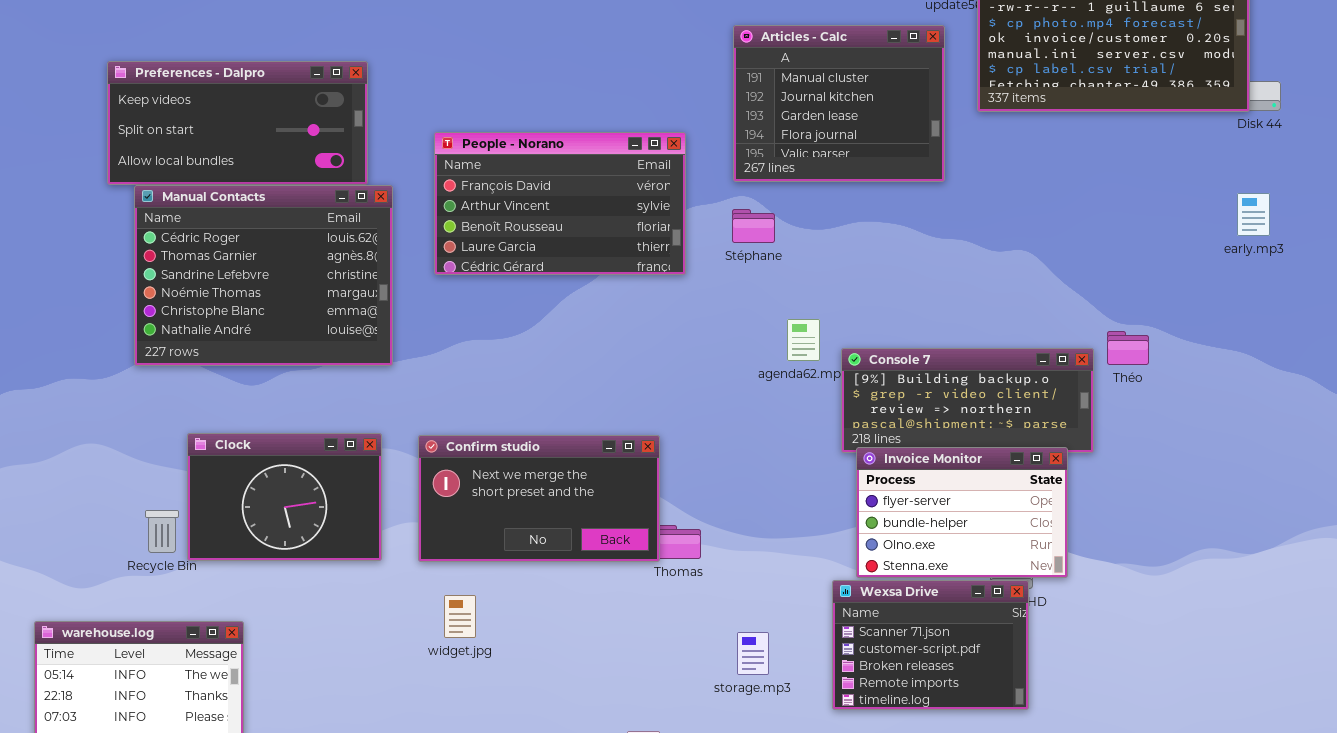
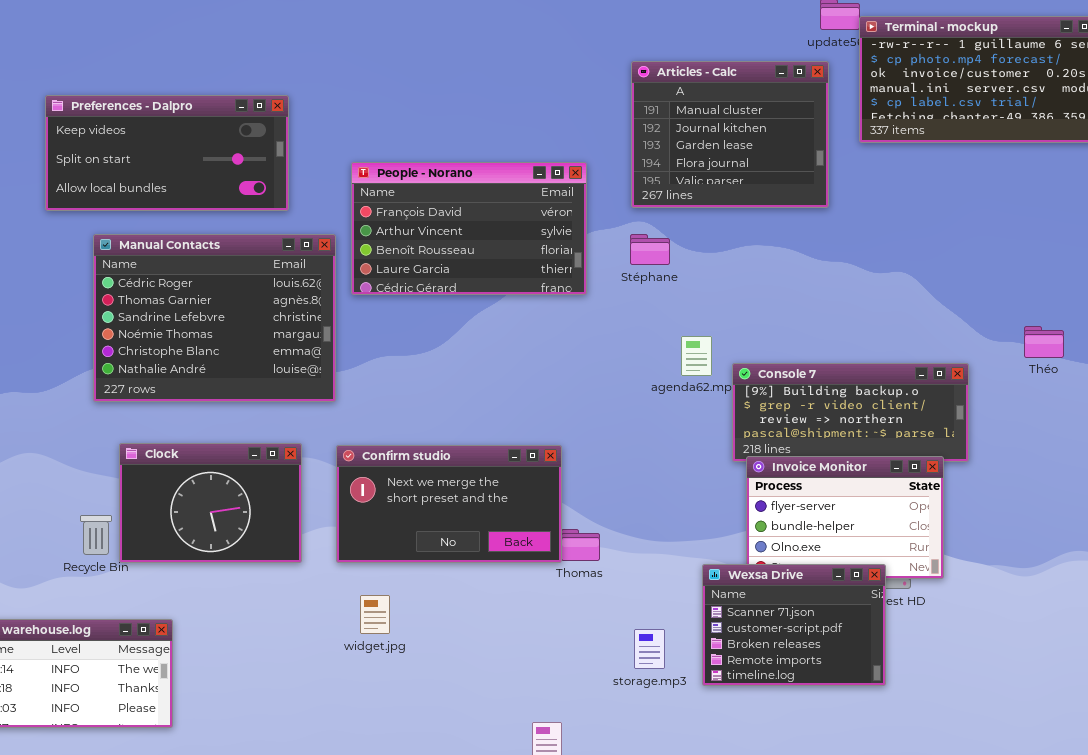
Manual Contacts: [134,185,393,366] -> [93,234,336,402], moved
Théo: [1107,331,1149,365] -> [1024,326,1064,358], moved
Wexsa Drive: [832,580,1029,710] -> [702,564,886,686], moved

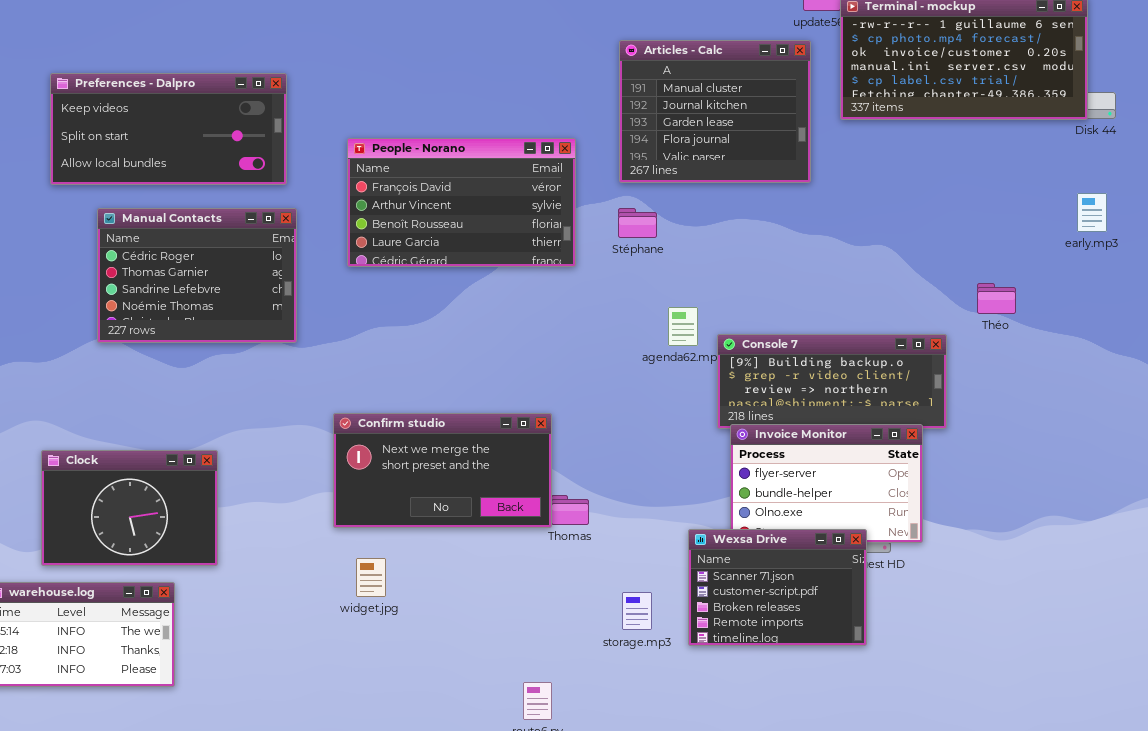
Manual Contacts: [93,234,336,402] -> [97,208,297,343], resized
Théo: [1024,326,1064,358] -> [977,283,1016,314], moved
Clock: [119,443,302,563] -> [41,450,218,566], moved

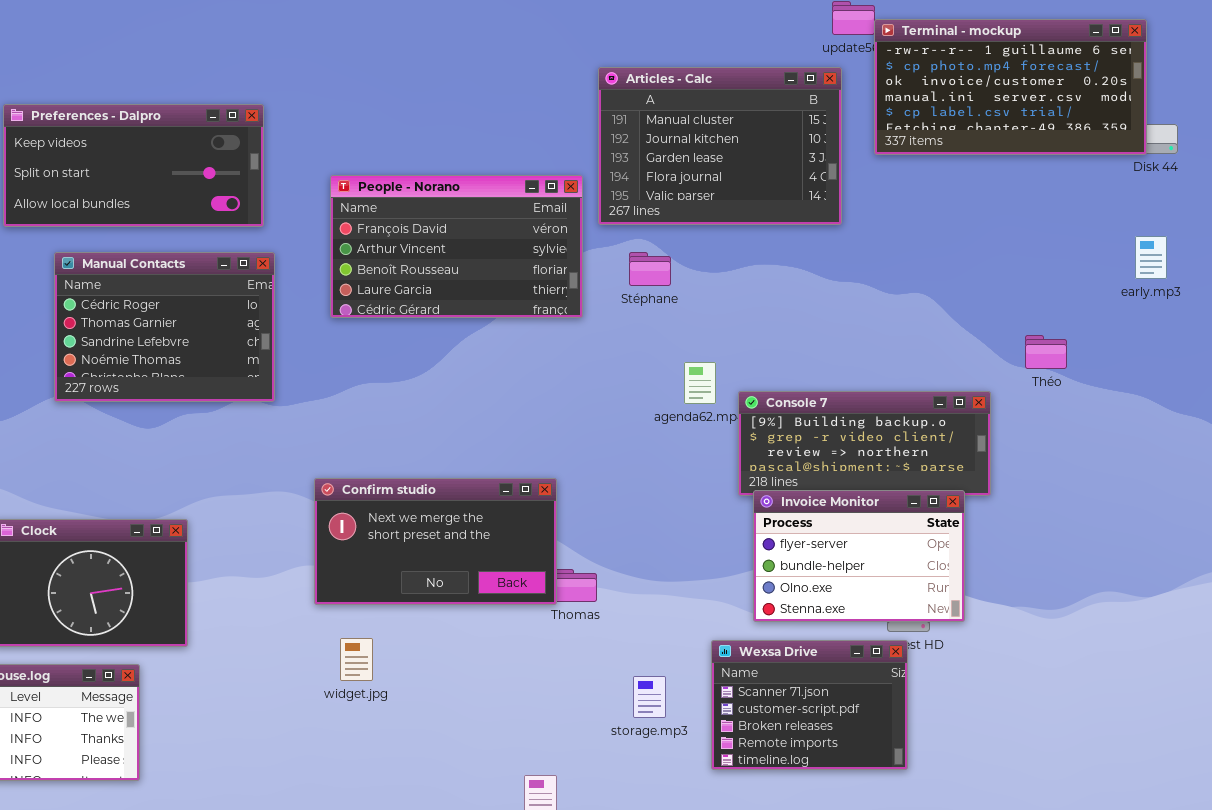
Articles - Calc: [619,40,811,183] -> [598,67,842,225], resized
Wexsa Drive: [688,529,867,646] -> [711,640,908,770], moved

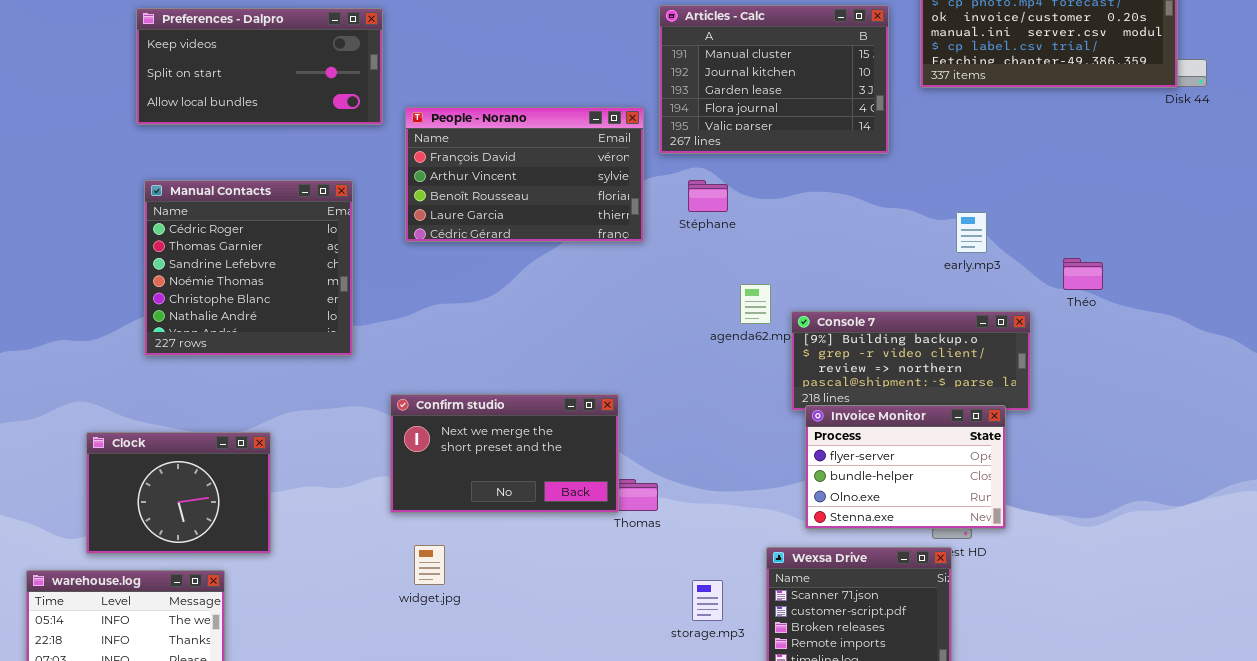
Preferences - Dalpro: [3,104,264,227] -> [136,8,383,125], moved
early.mp3: [1135,236,1167,279] -> [956,212,987,253], moved
Manual Contacts: [54,252,275,402] -> [144,180,353,356], resized

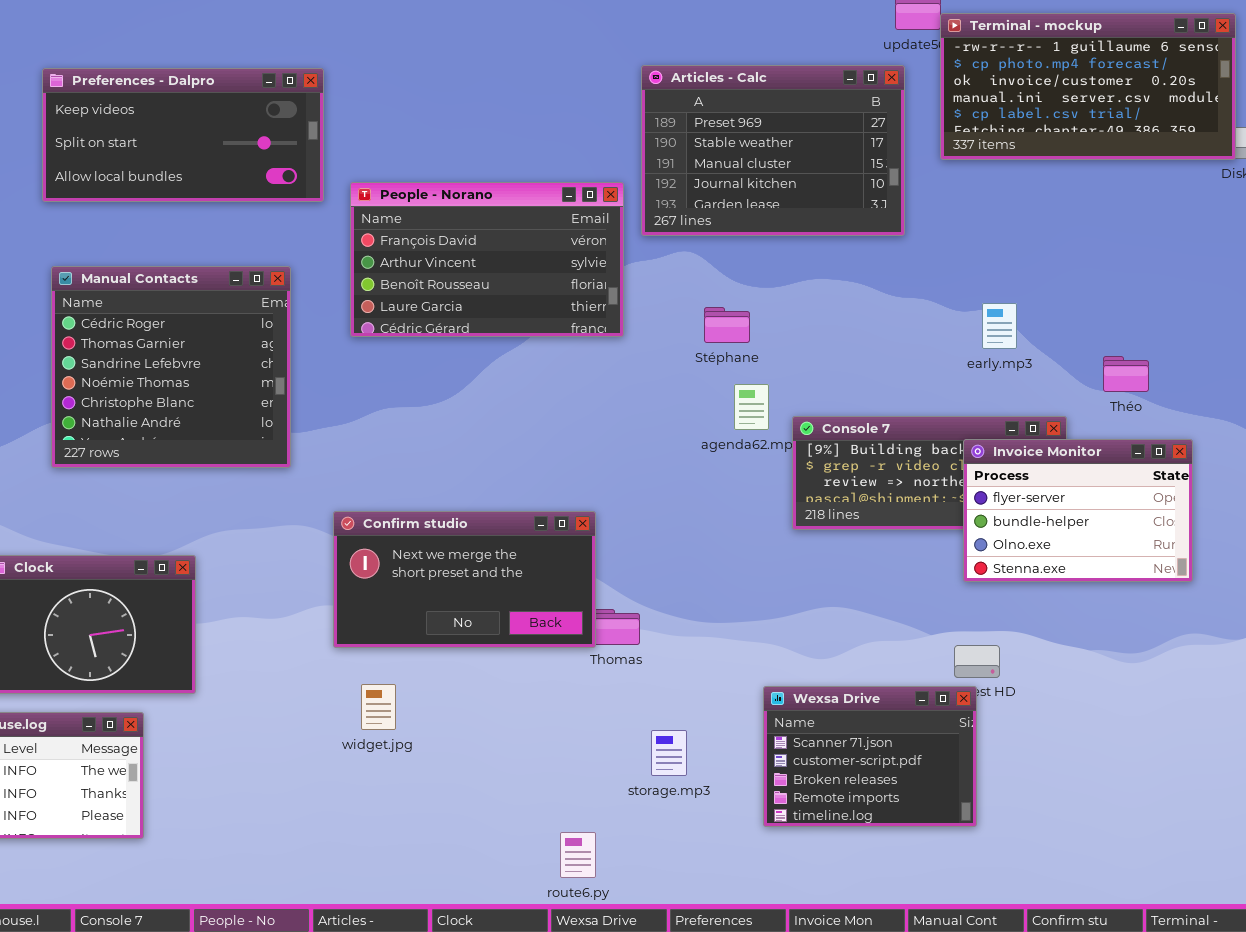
Articles - Calc: [659,5,889,154] -> [641,65,905,236], scrolled up 2 rows
Stéphane: [688,180,728,212] -> [704,307,750,343], moved
Invoice Monitor: [805,405,1006,529] -> [963,439,1193,582], moved
storage.mp3: [692,580,723,621] -> [651,730,687,776], moved

